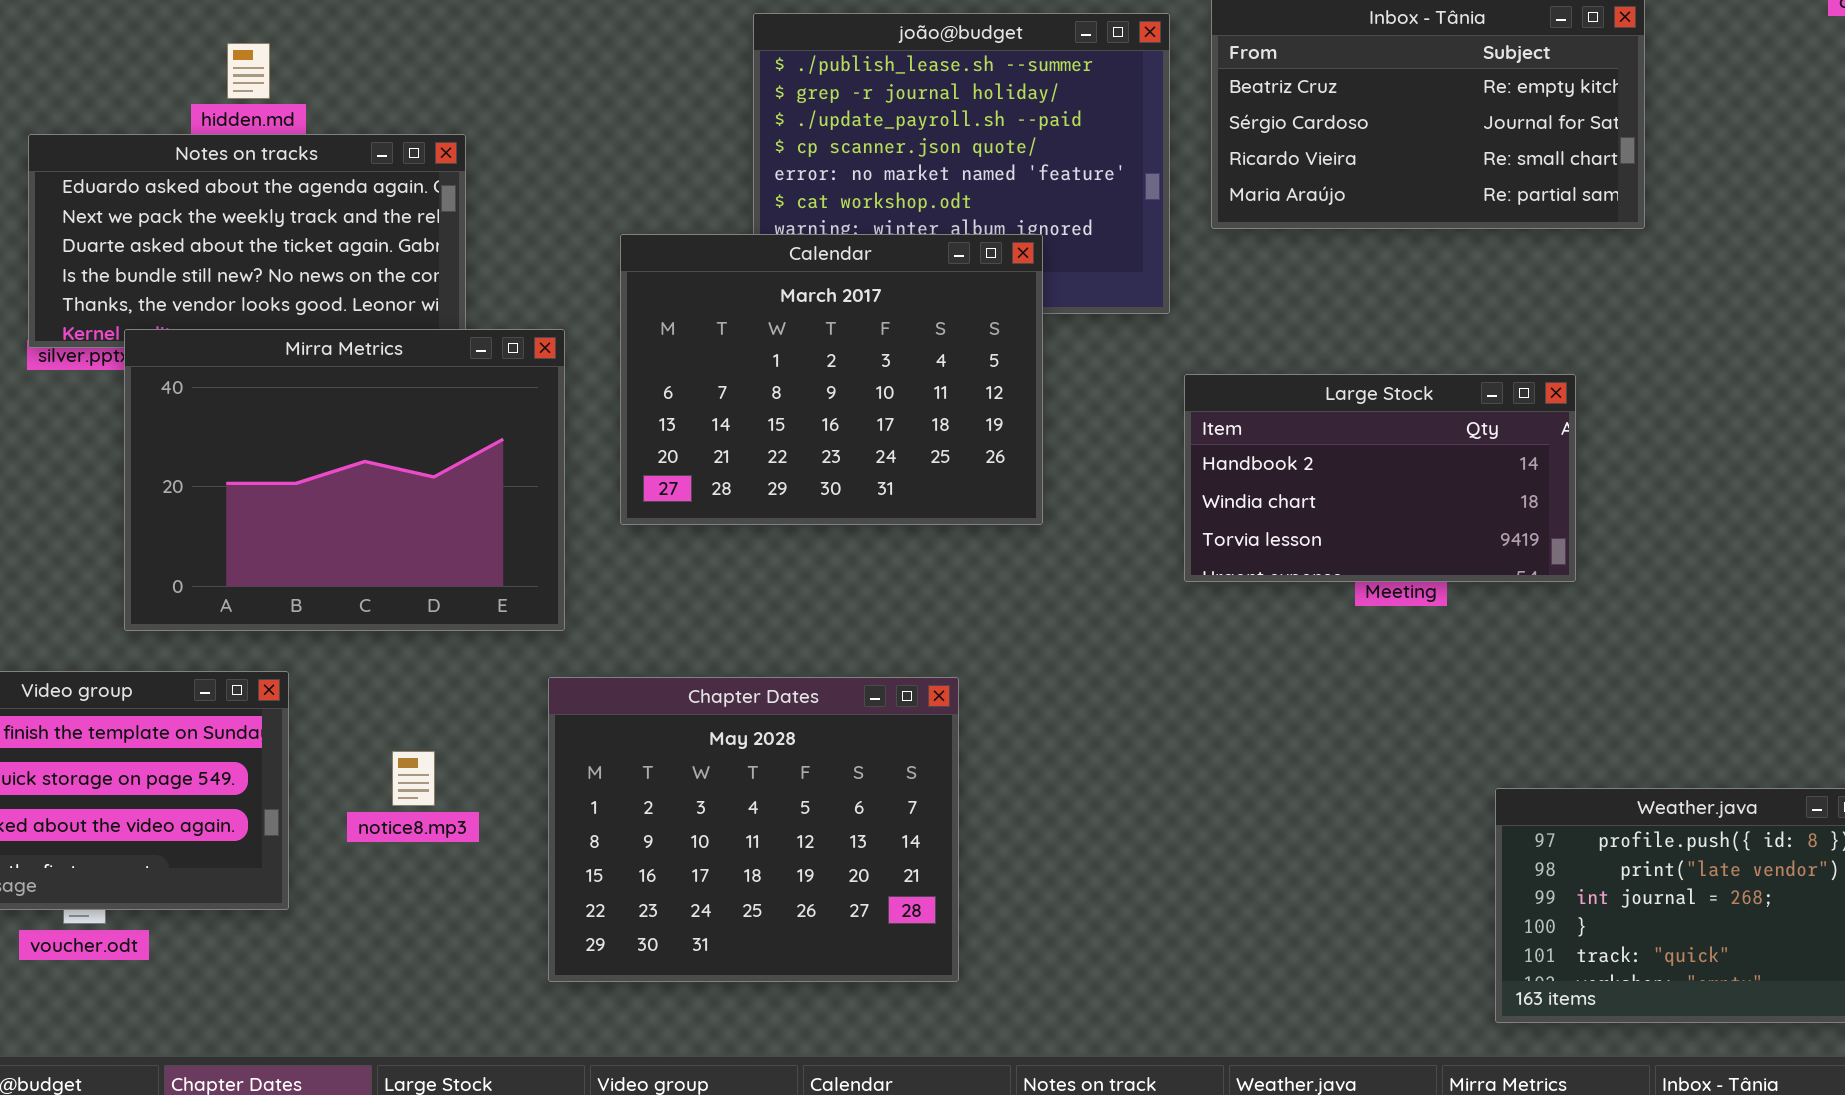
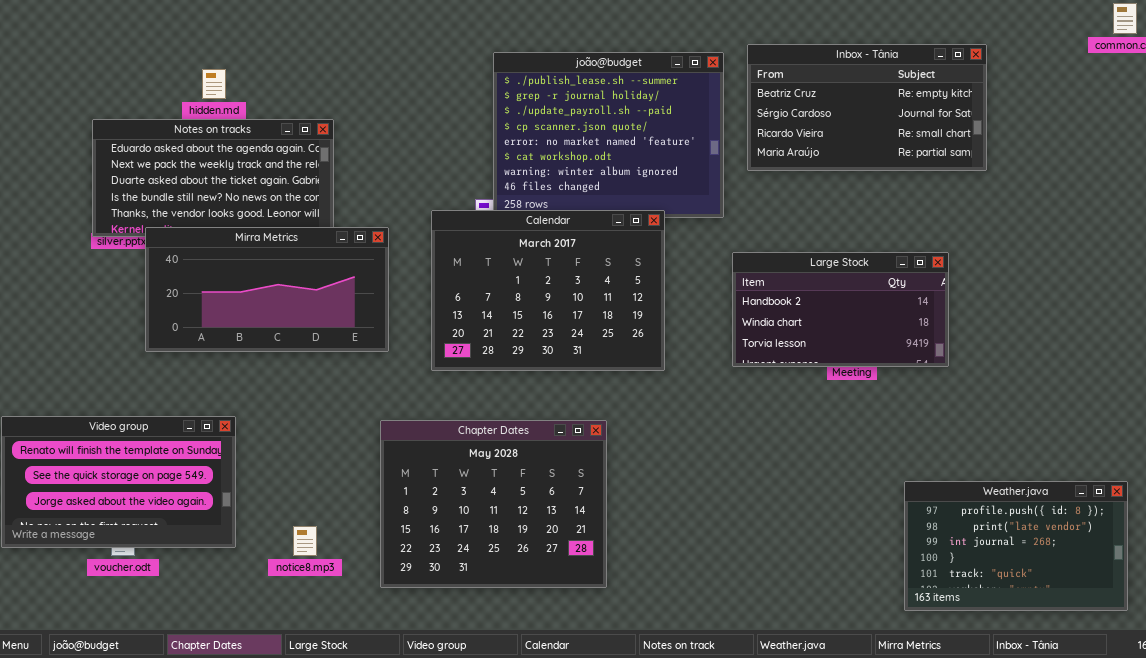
Calendar: [620,234,1043,525] -> [431,210,665,371], moved
Mirra Metrics: [124,329,565,631] -> [145,227,389,352], resized
notice8.mp3: [392,751,435,806] -> [293,526,317,556], moved

